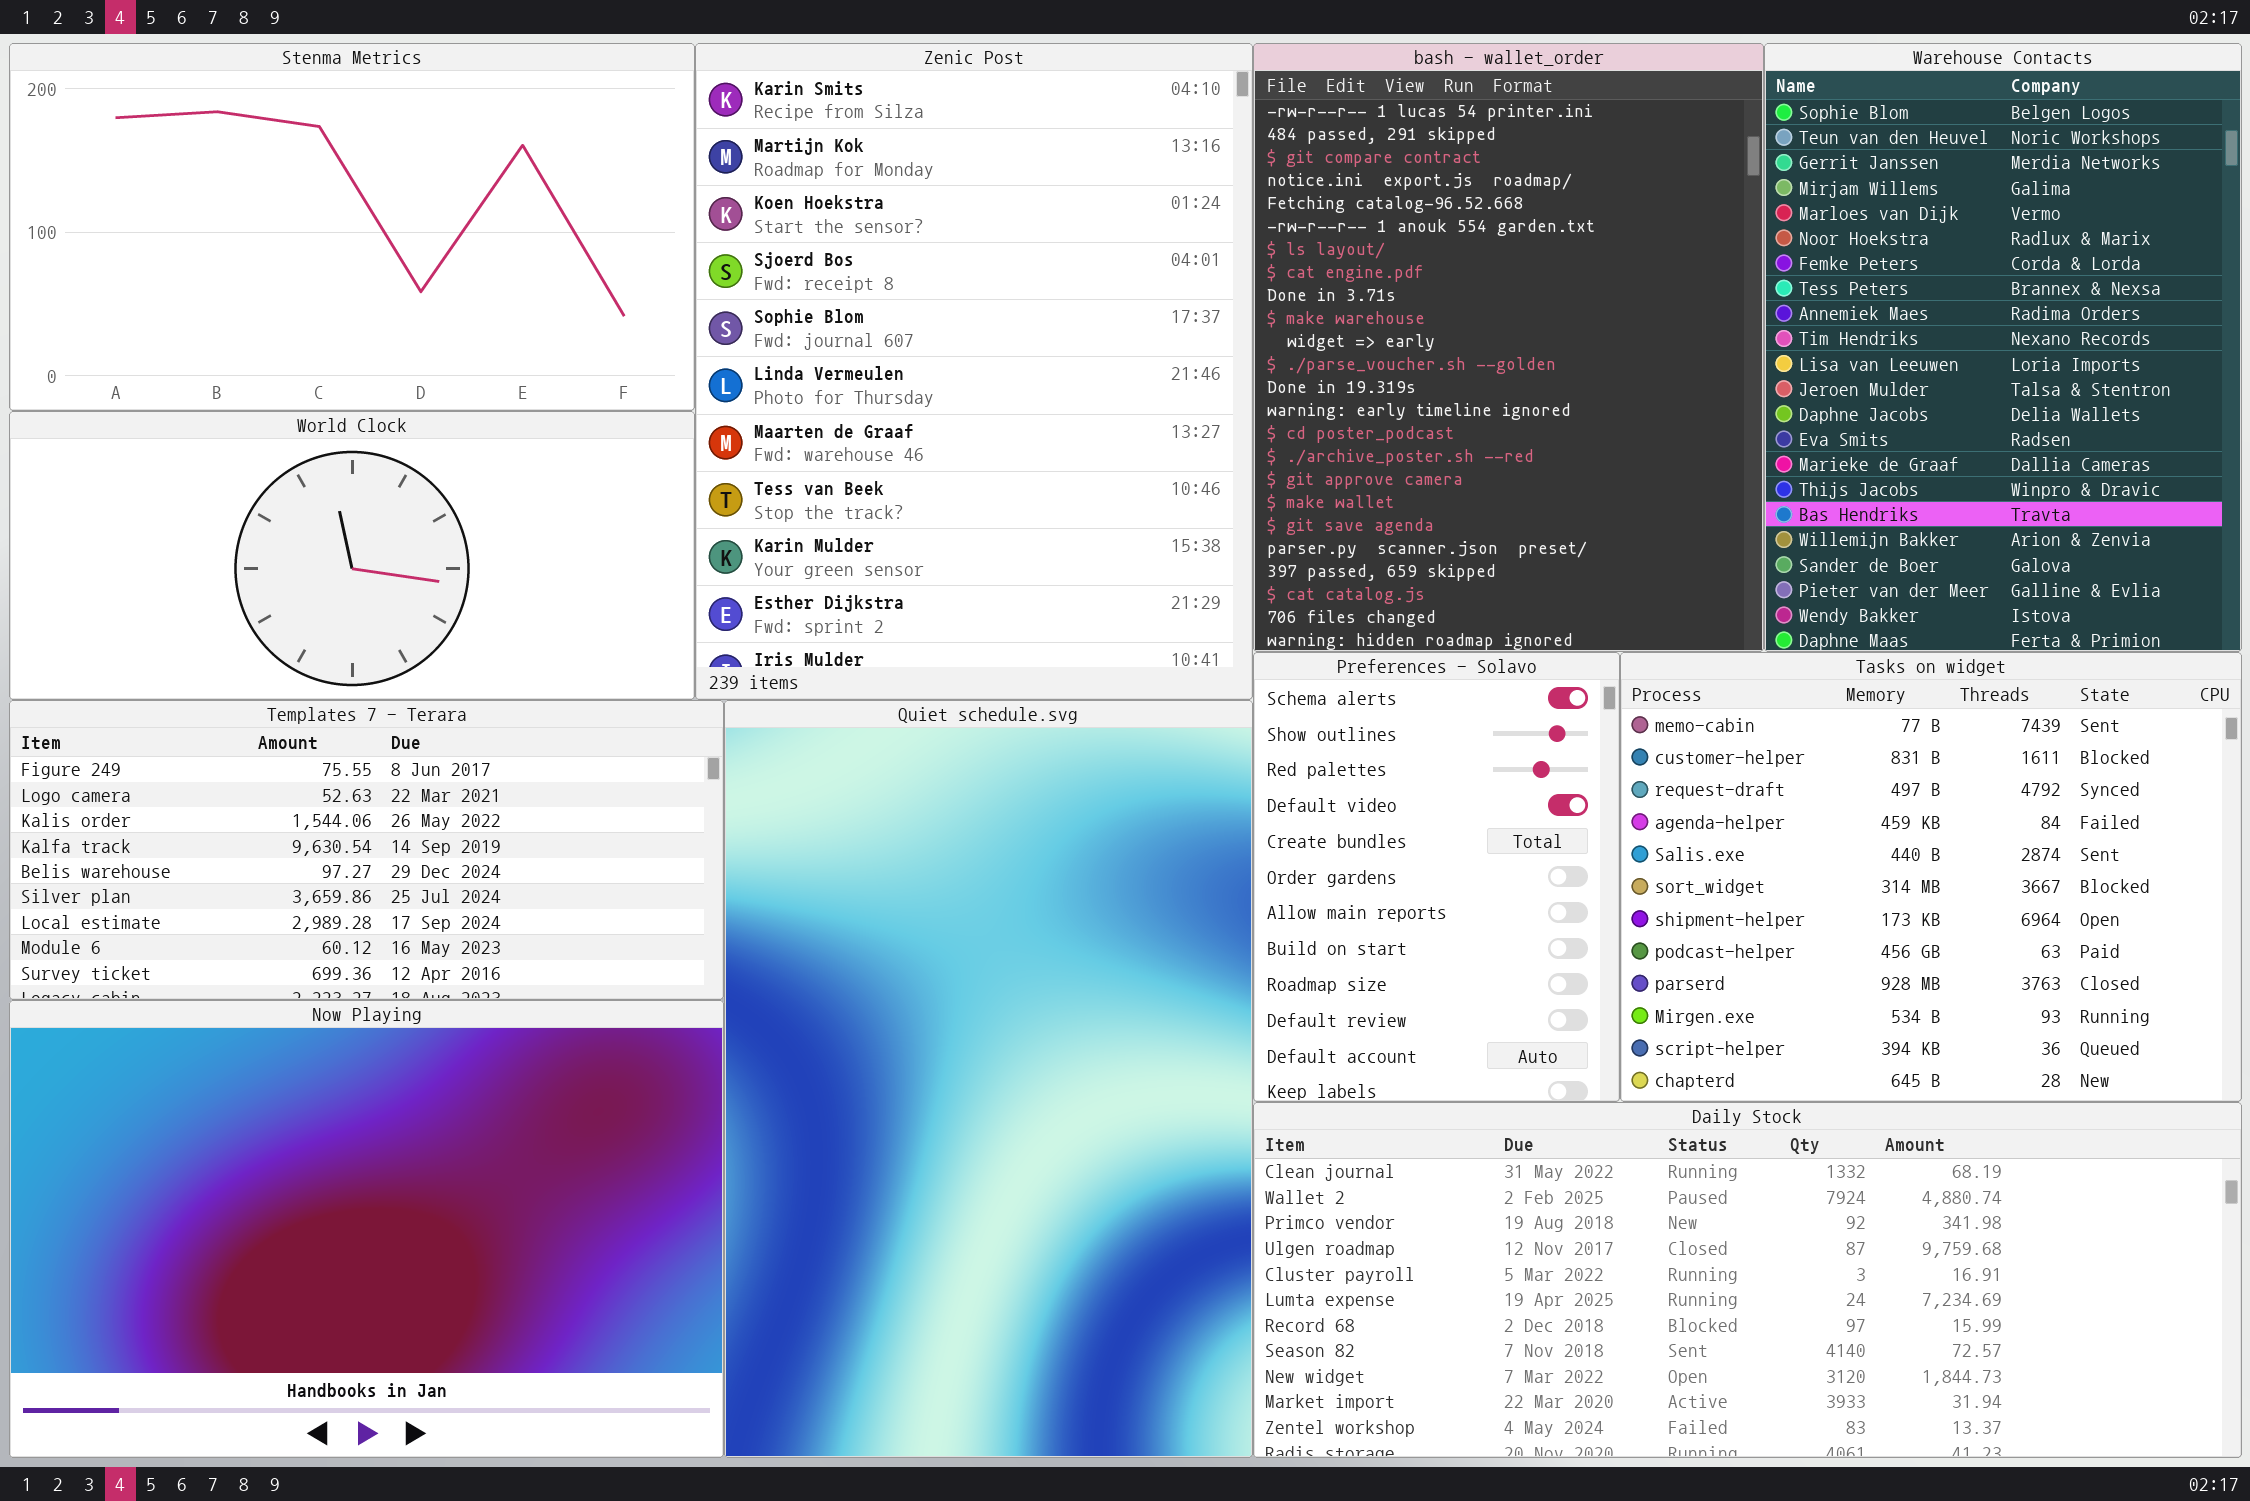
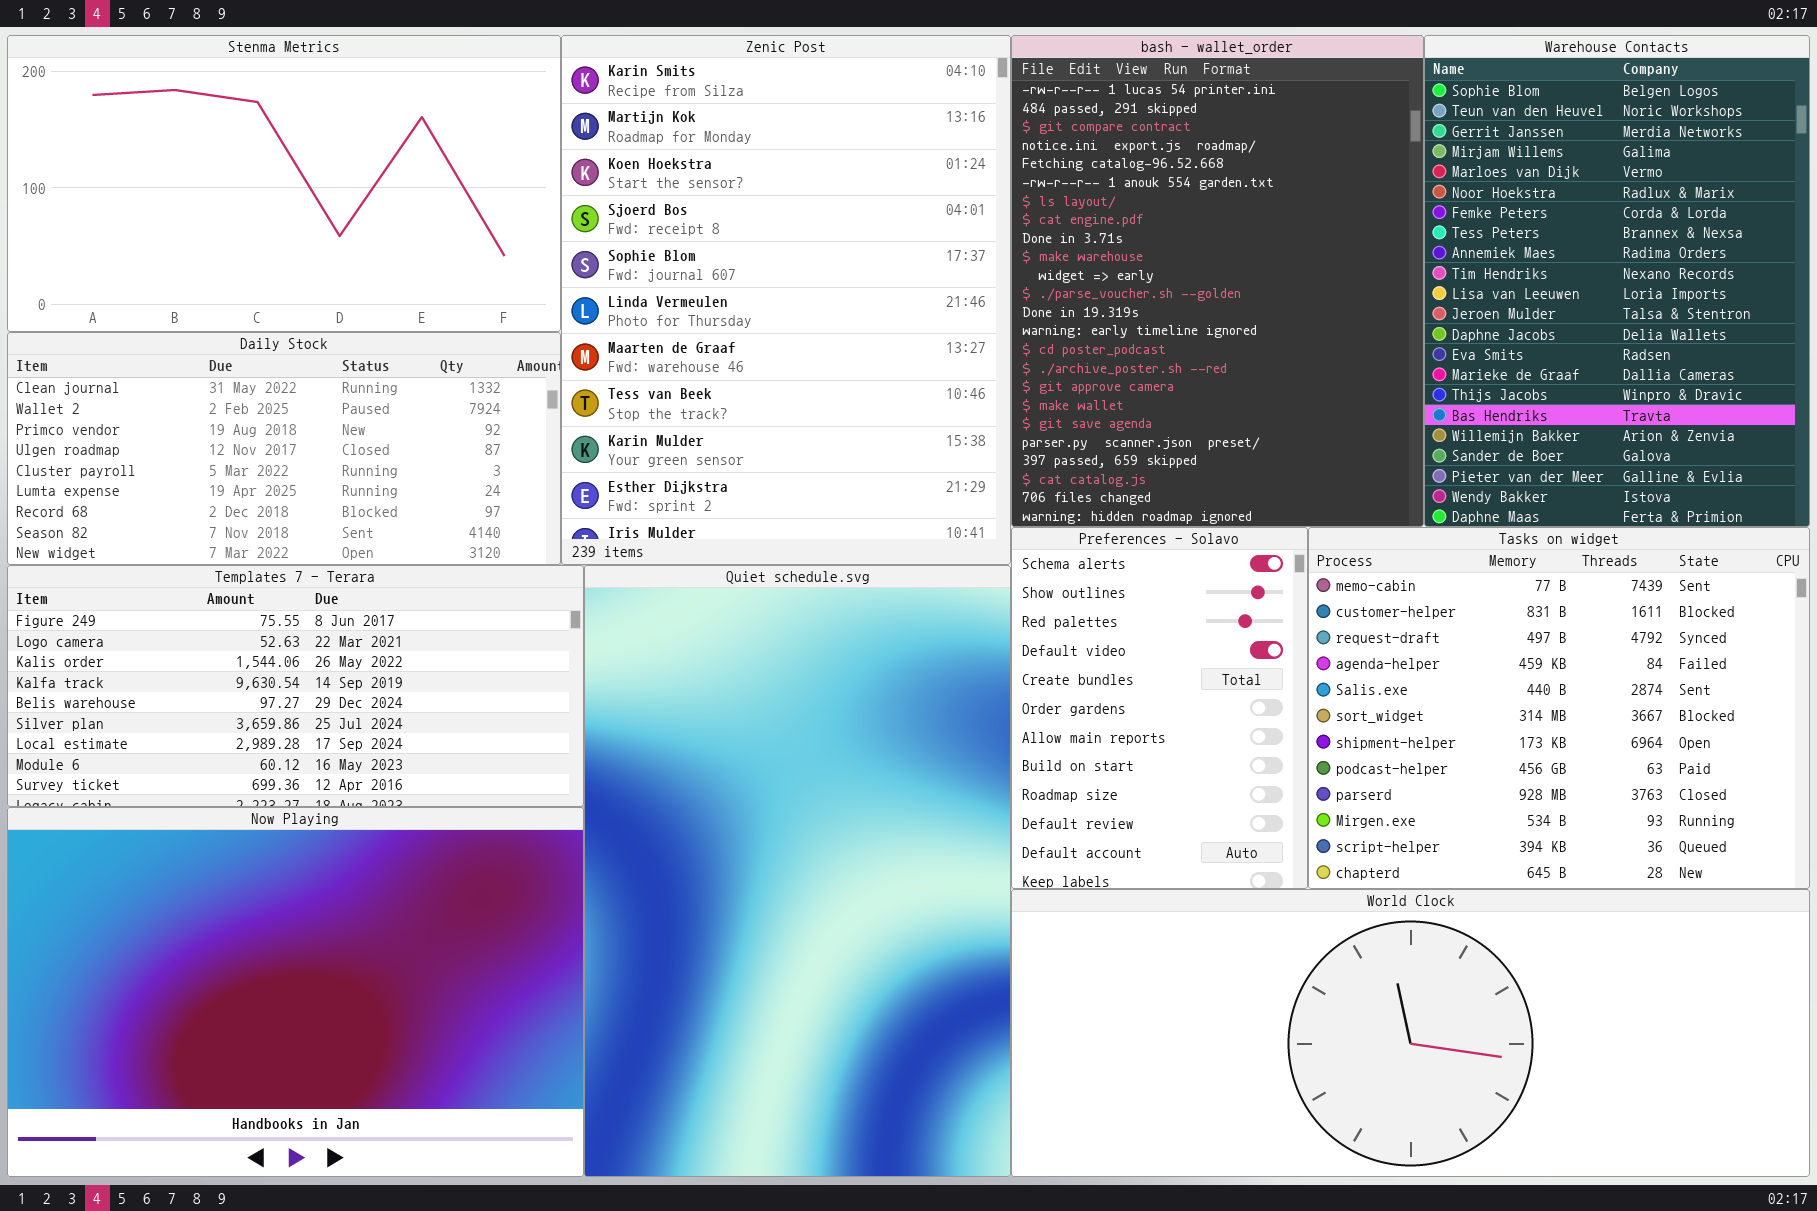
World Clock: [9,411,695,700] -> [1011,889,1810,1177], moved, resized
Daily Stock: [1253,1102,2242,1458] -> [7,332,561,565], moved, resized

